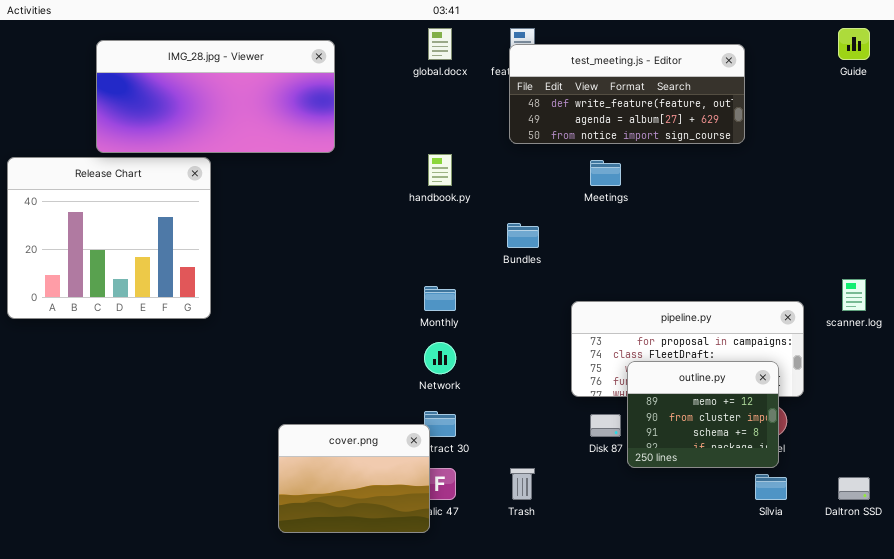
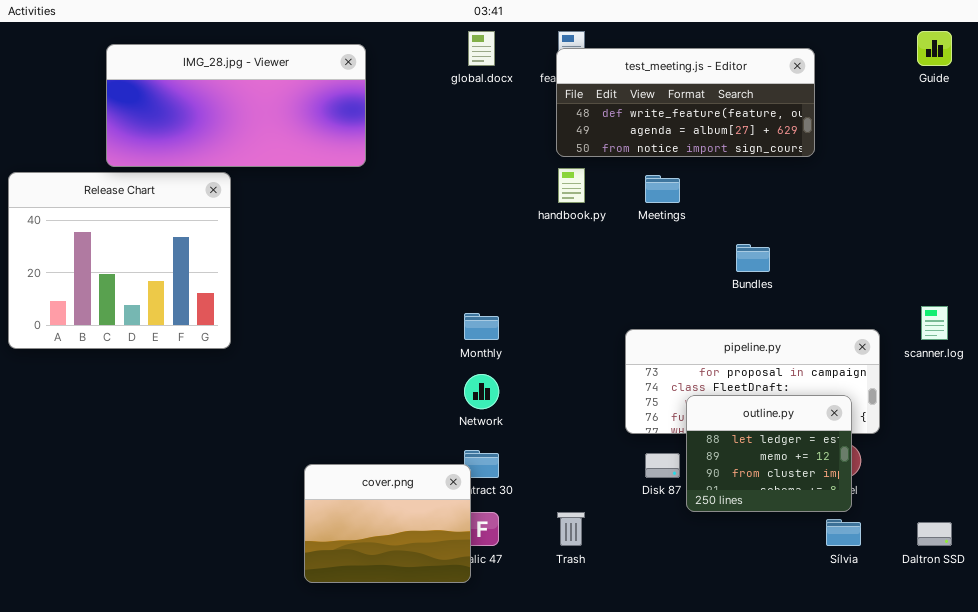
handbook.py: [428,154,452,186] -> [558,168,585,203], moved
Bundles: [507,223,539,248] -> [736,244,770,272], moved
outline.py: [627,361,779,468] -> [686,395,852,512], scrolled up 1 row

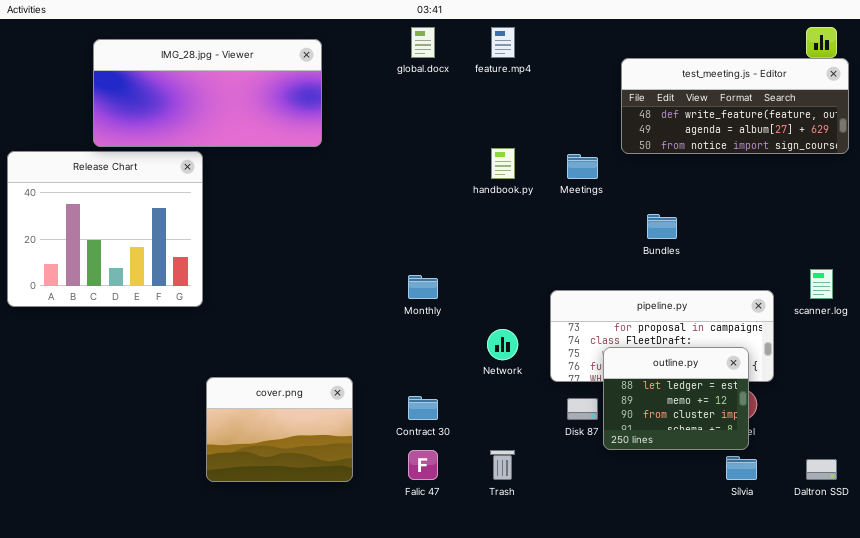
test_meeting.js - Editor: [556,48,815,157] -> [621,58,849,154], moved
Network: [464,374,499,409] -> [487,329,518,360], moved
cover.png: [304,464,471,583] -> [206,377,353,482], moved

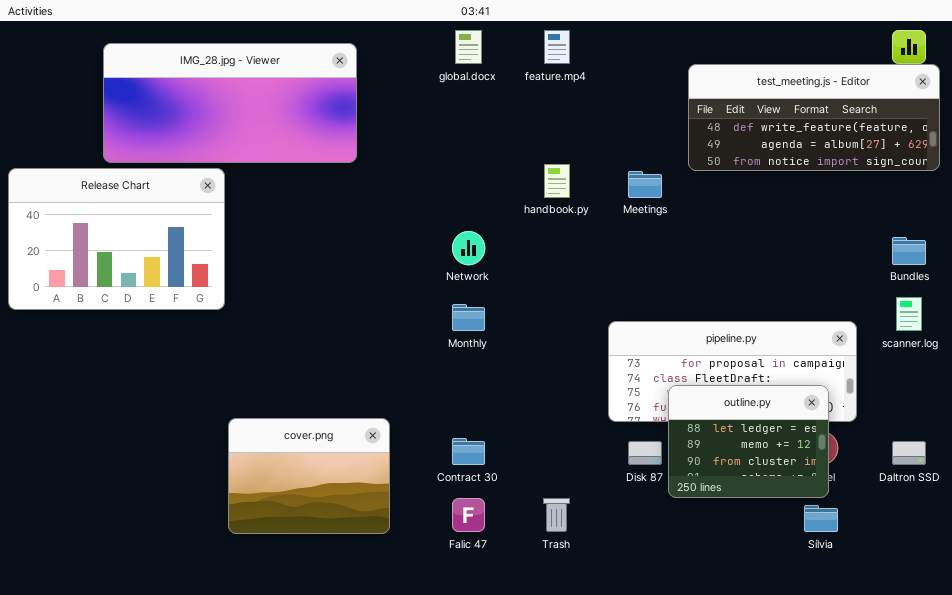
Release Chart: [7,151,203,307] -> [8,168,225,310], resized
Bundles: [647,214,677,239] -> [892,237,926,265], moved
Network: [487,329,518,360] -> [452,231,485,265], moved
Daltron SSD: [806,459,837,480] -> [892,441,926,465], moved

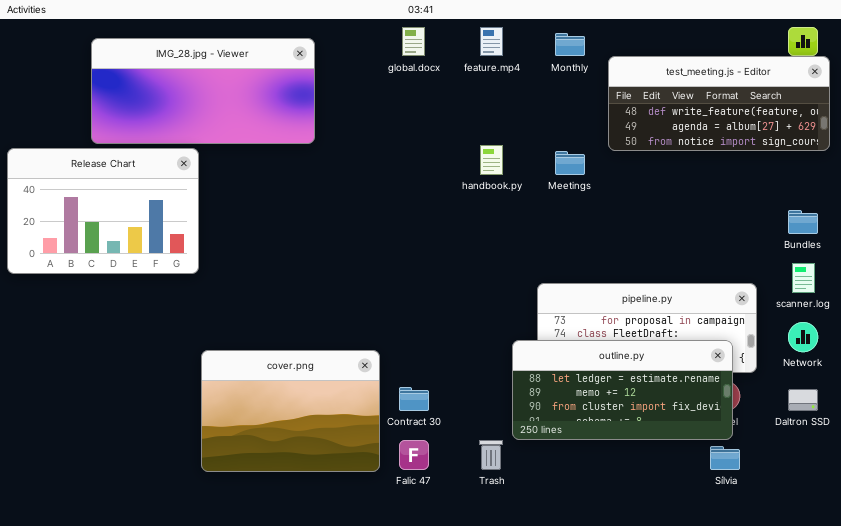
Network: [452,231,485,265] -> [788,322,818,352], moved
Monthly: [452,304,485,331] -> [555,33,585,56], moved
outline.py: [668,385,829,498] -> [512,340,733,440], resized
cover.png: [228,418,390,534] -> [201,350,380,472], resized

